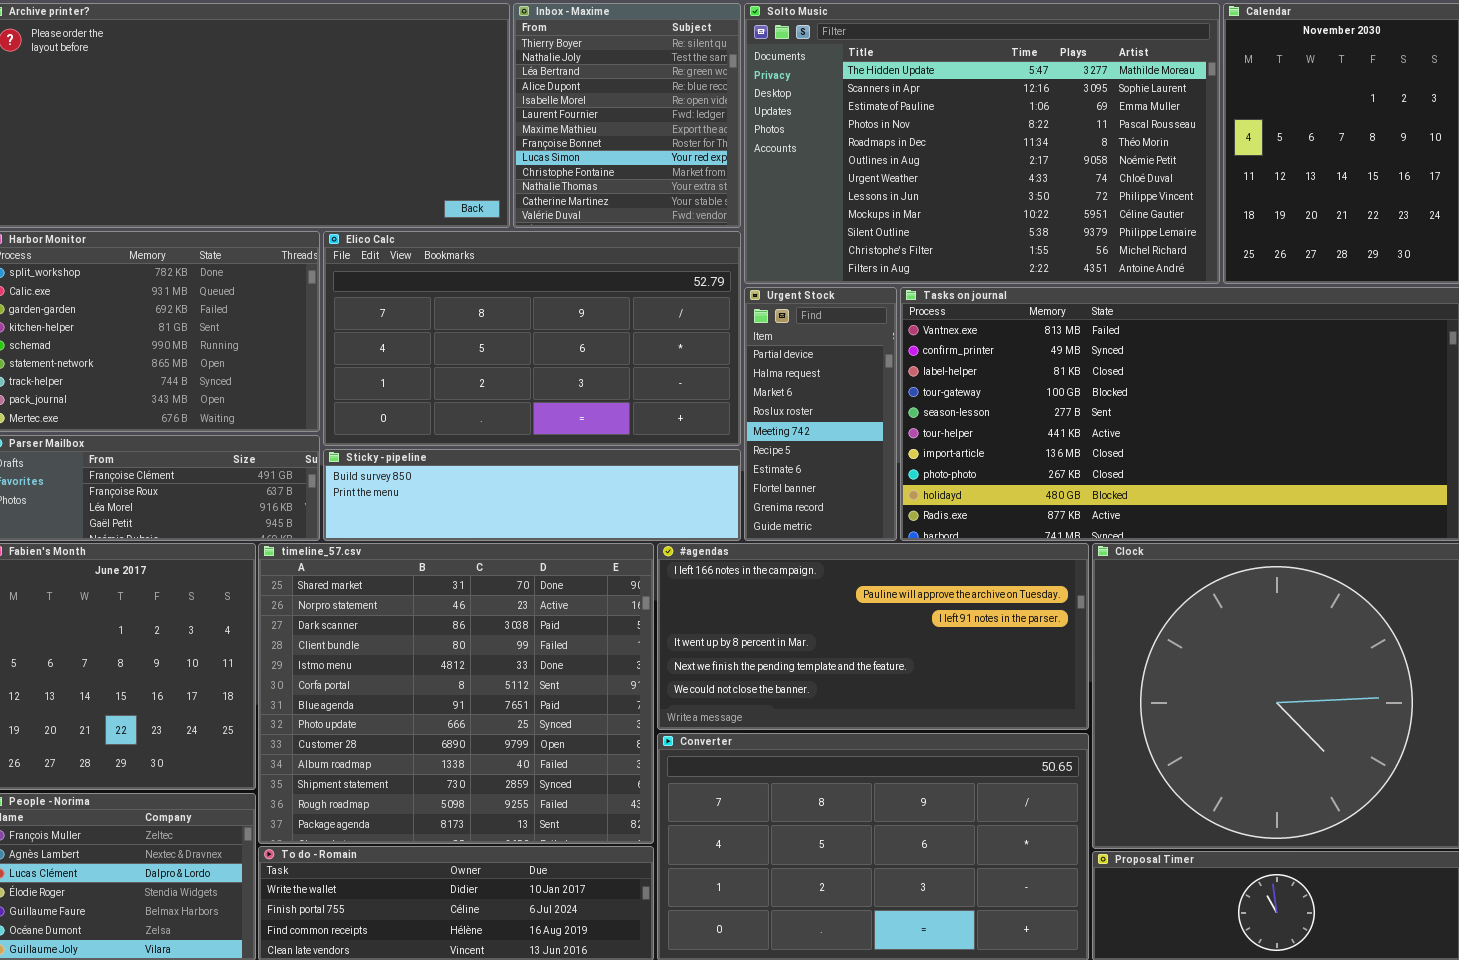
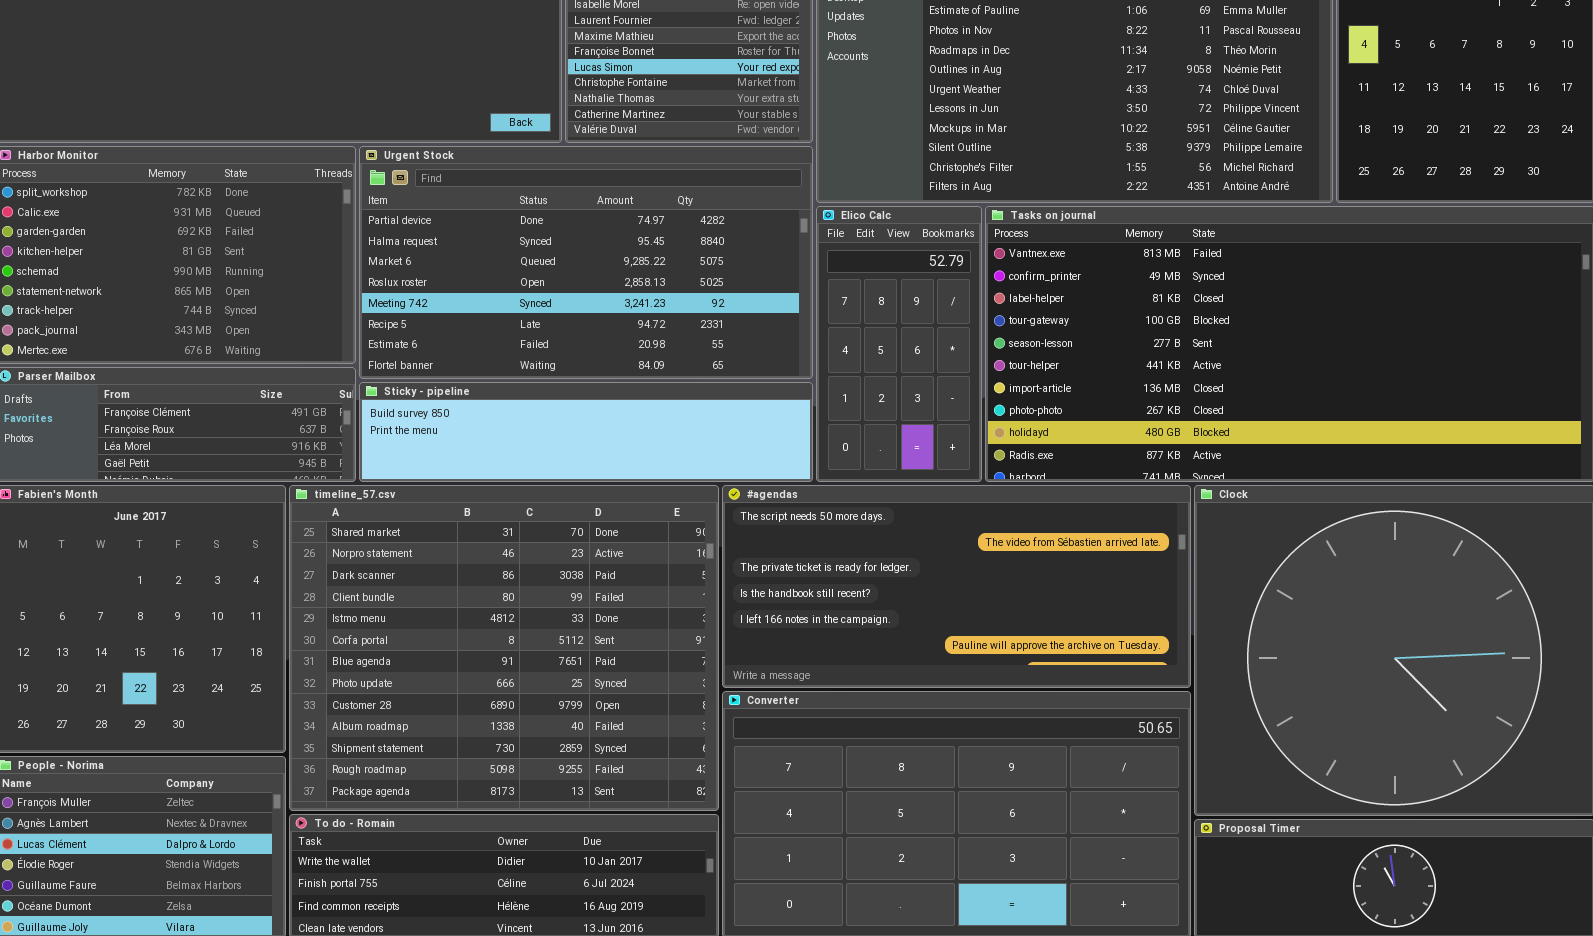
Elico Calc: [323,231,741,446] -> [816,206,982,482], moved, resized
Urgent Stock: [744,287,897,541] -> [359,146,813,379], moved, resized
#agendas: [657,543,1089,730] -> [722,485,1191,688], scrolled up 4 rows

